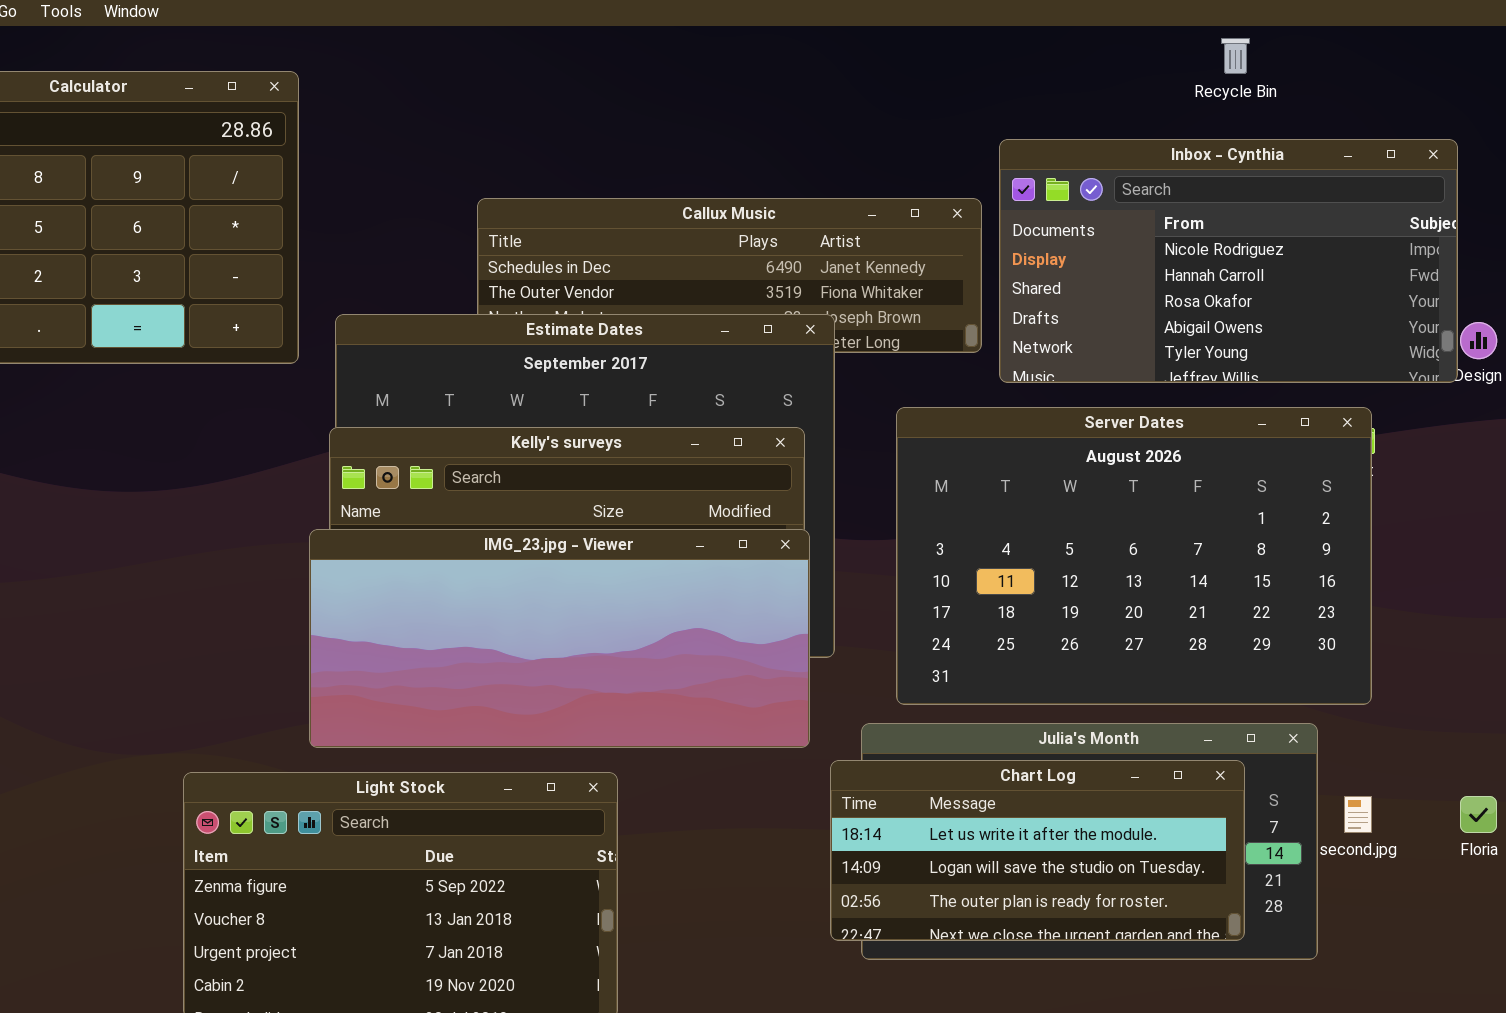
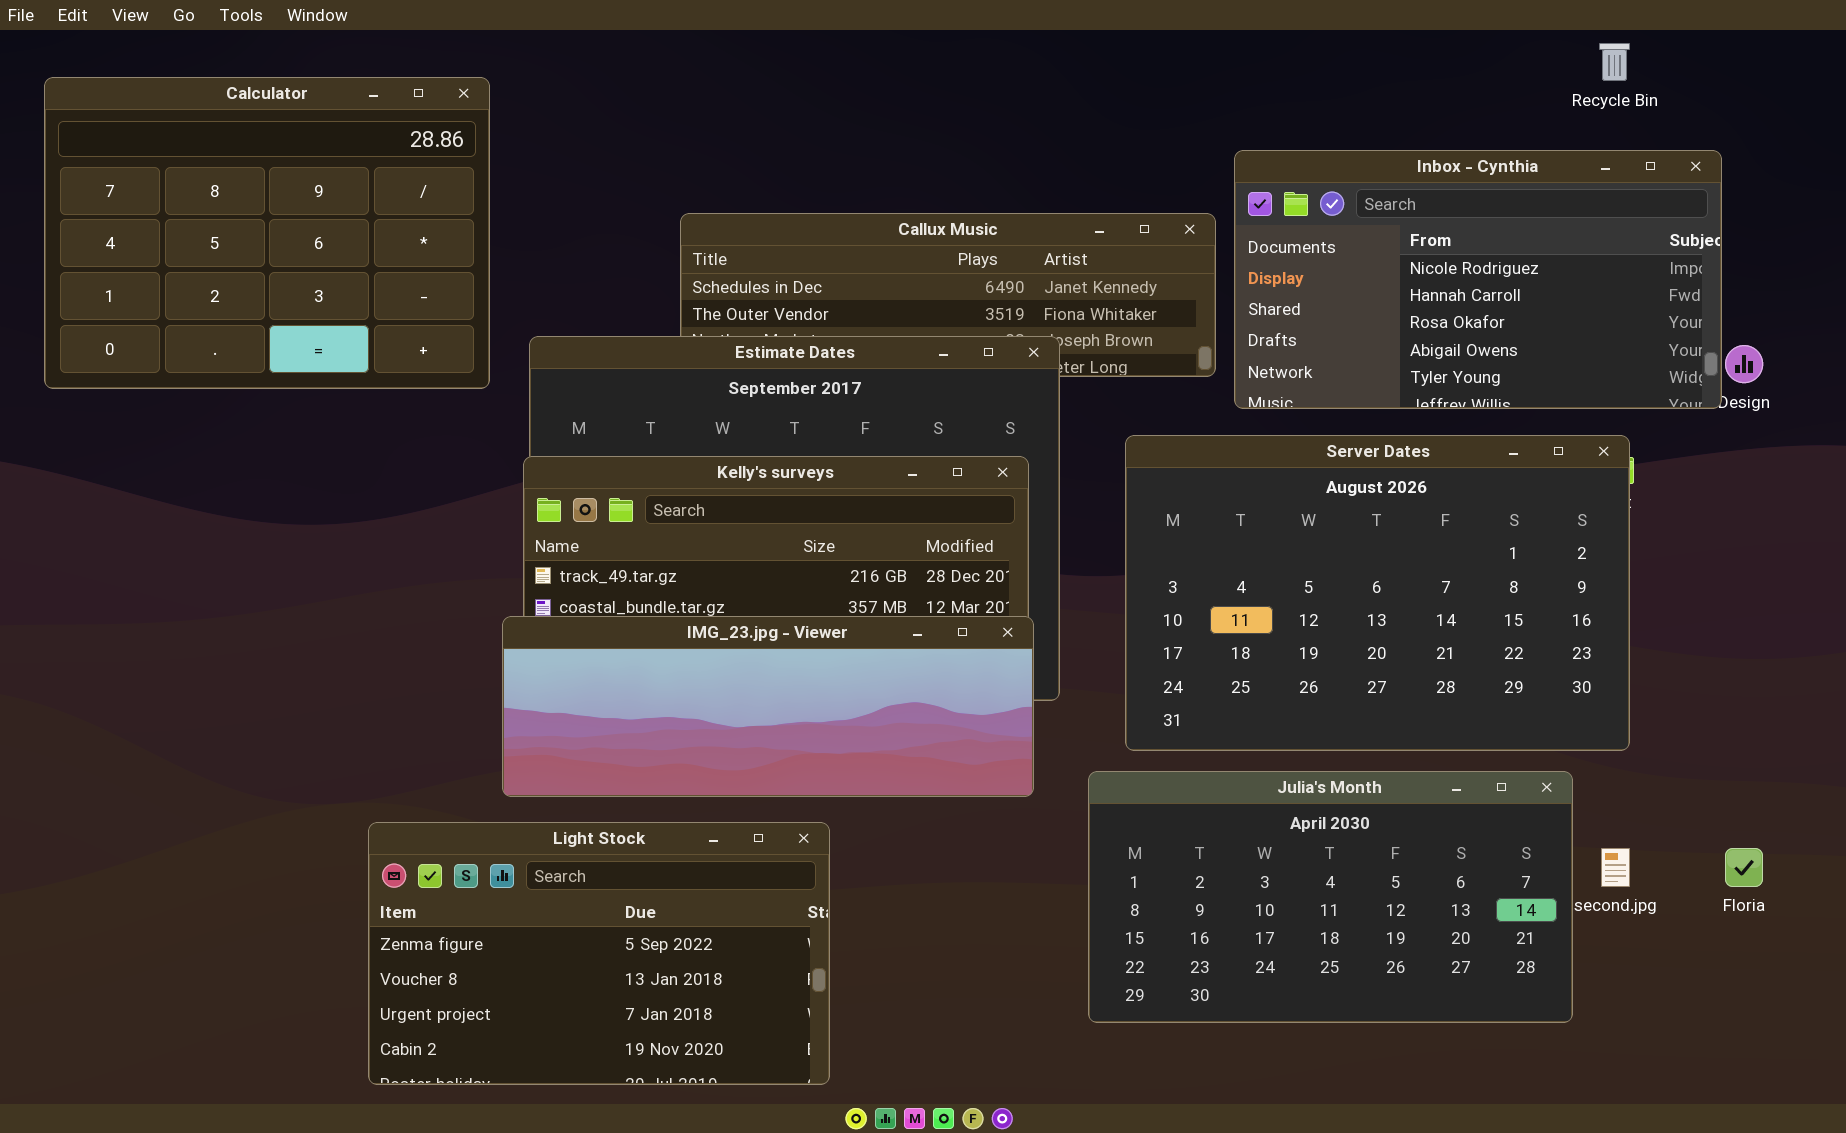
Recycle Bin: [1221,38,1250,74] -> [1599,43,1630,81], moved
IMG_23.jpg - Viewer: [309,529,810,748] -> [502,616,1034,797], resized
Chart Log: [830,760,1245,941] -> none, closed

